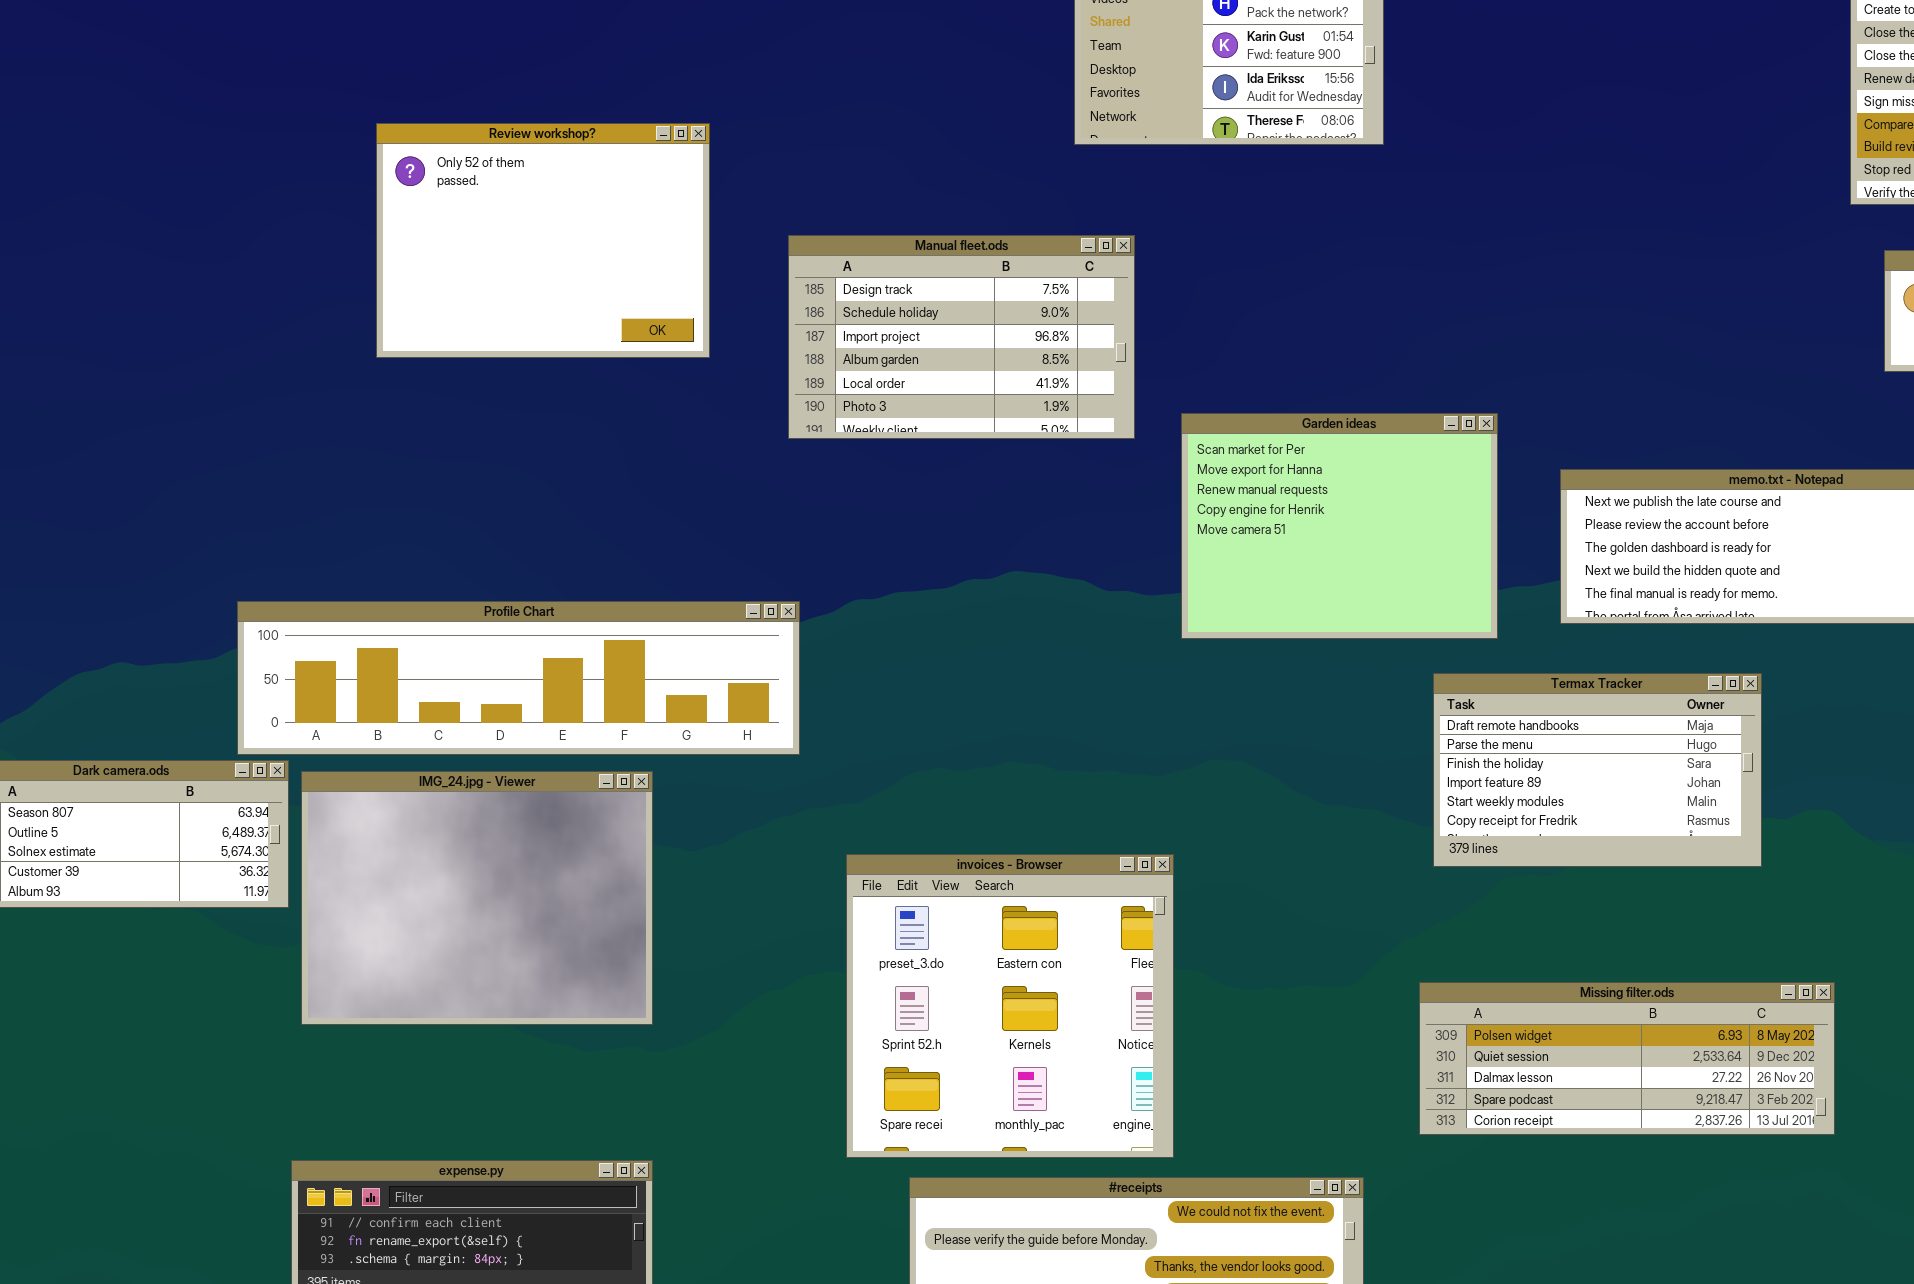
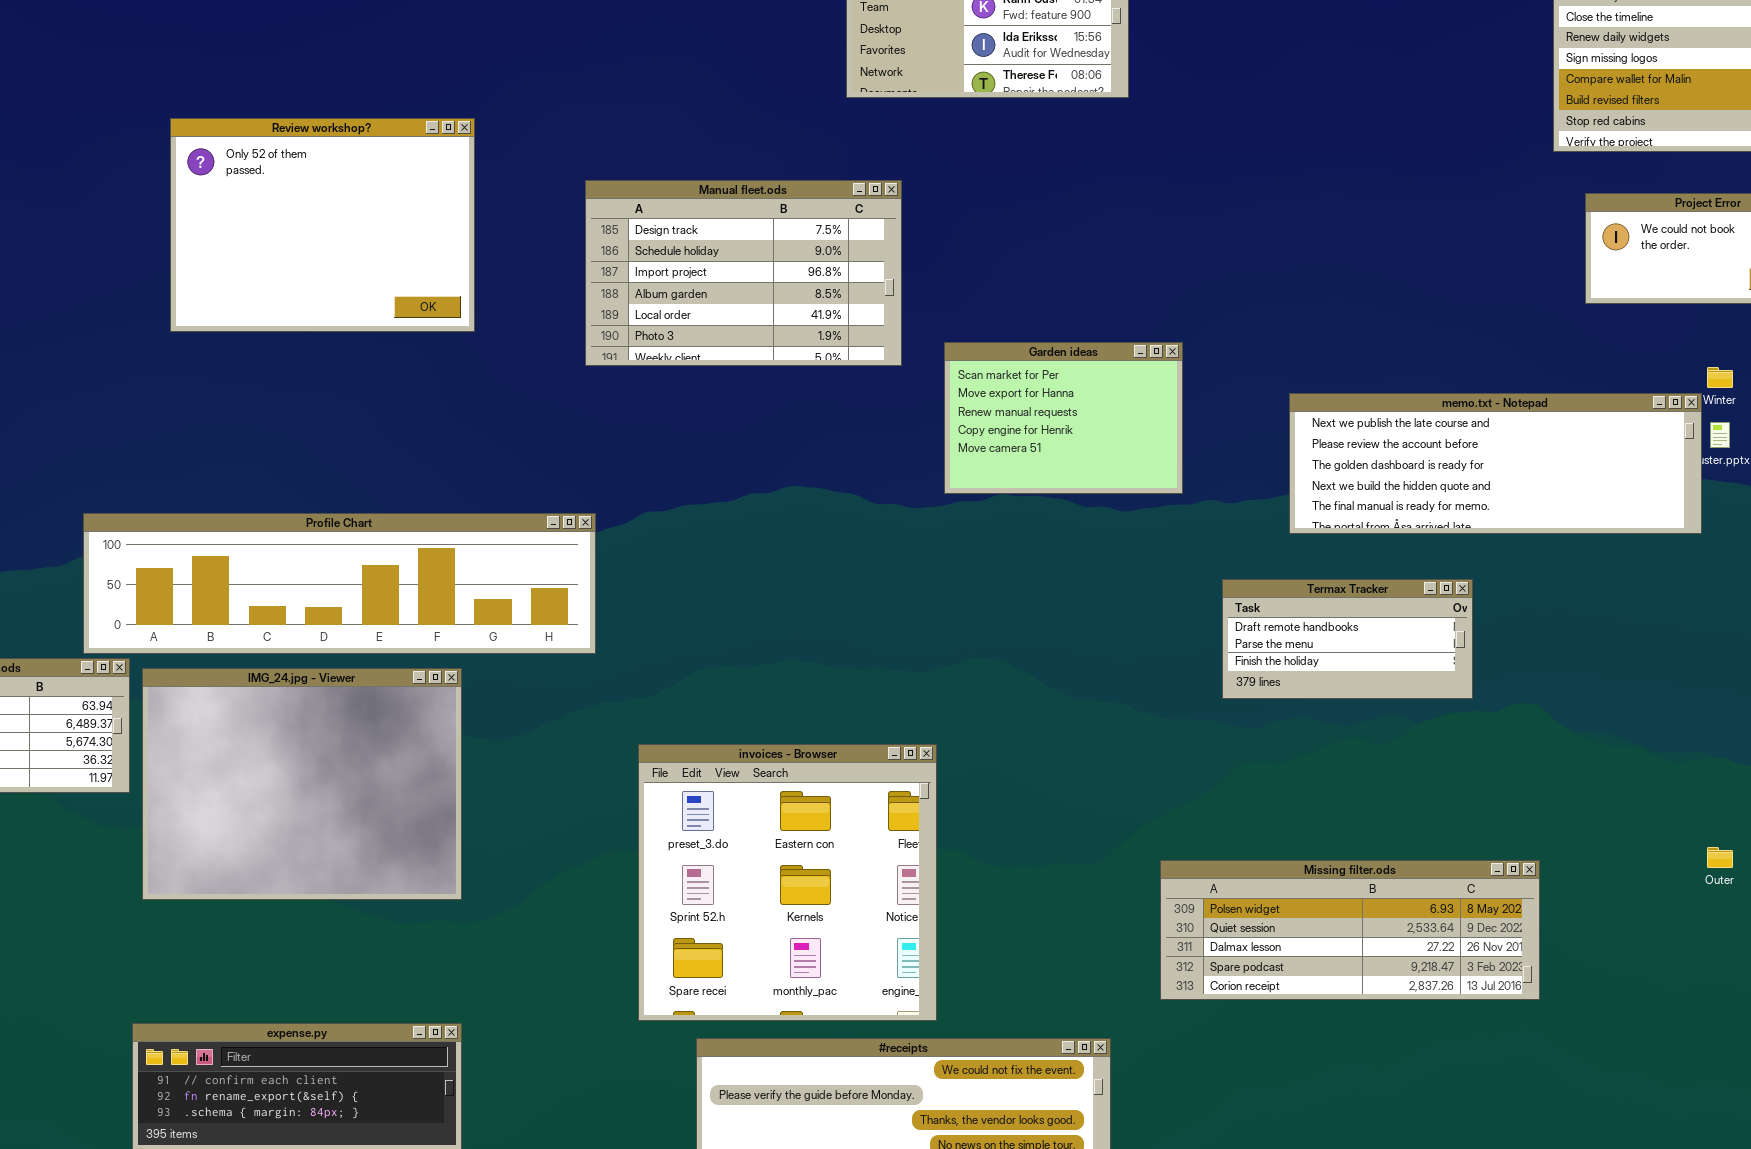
Review workshop?: [376,123,710,358] -> [170,118,475,332], moved
Garden ideas: [1181,413,1498,639] -> [944,342,1183,494], resized
Termax Tracker: [1433,673,1762,867] -> [1222,579,1473,699], resized

